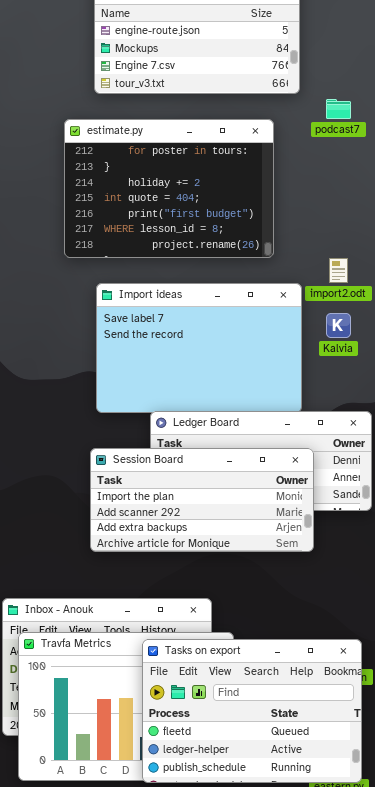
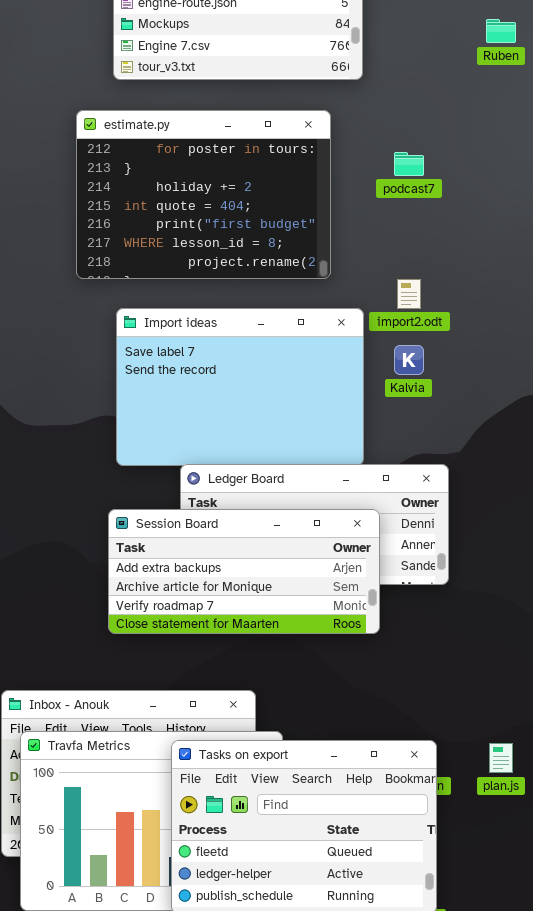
podcast7: [326,99,351,119] -> [394,152,424,176], moved
Session Board: [90,448,314,552] -> [108,509,380,634], scrolled down 2 rows

